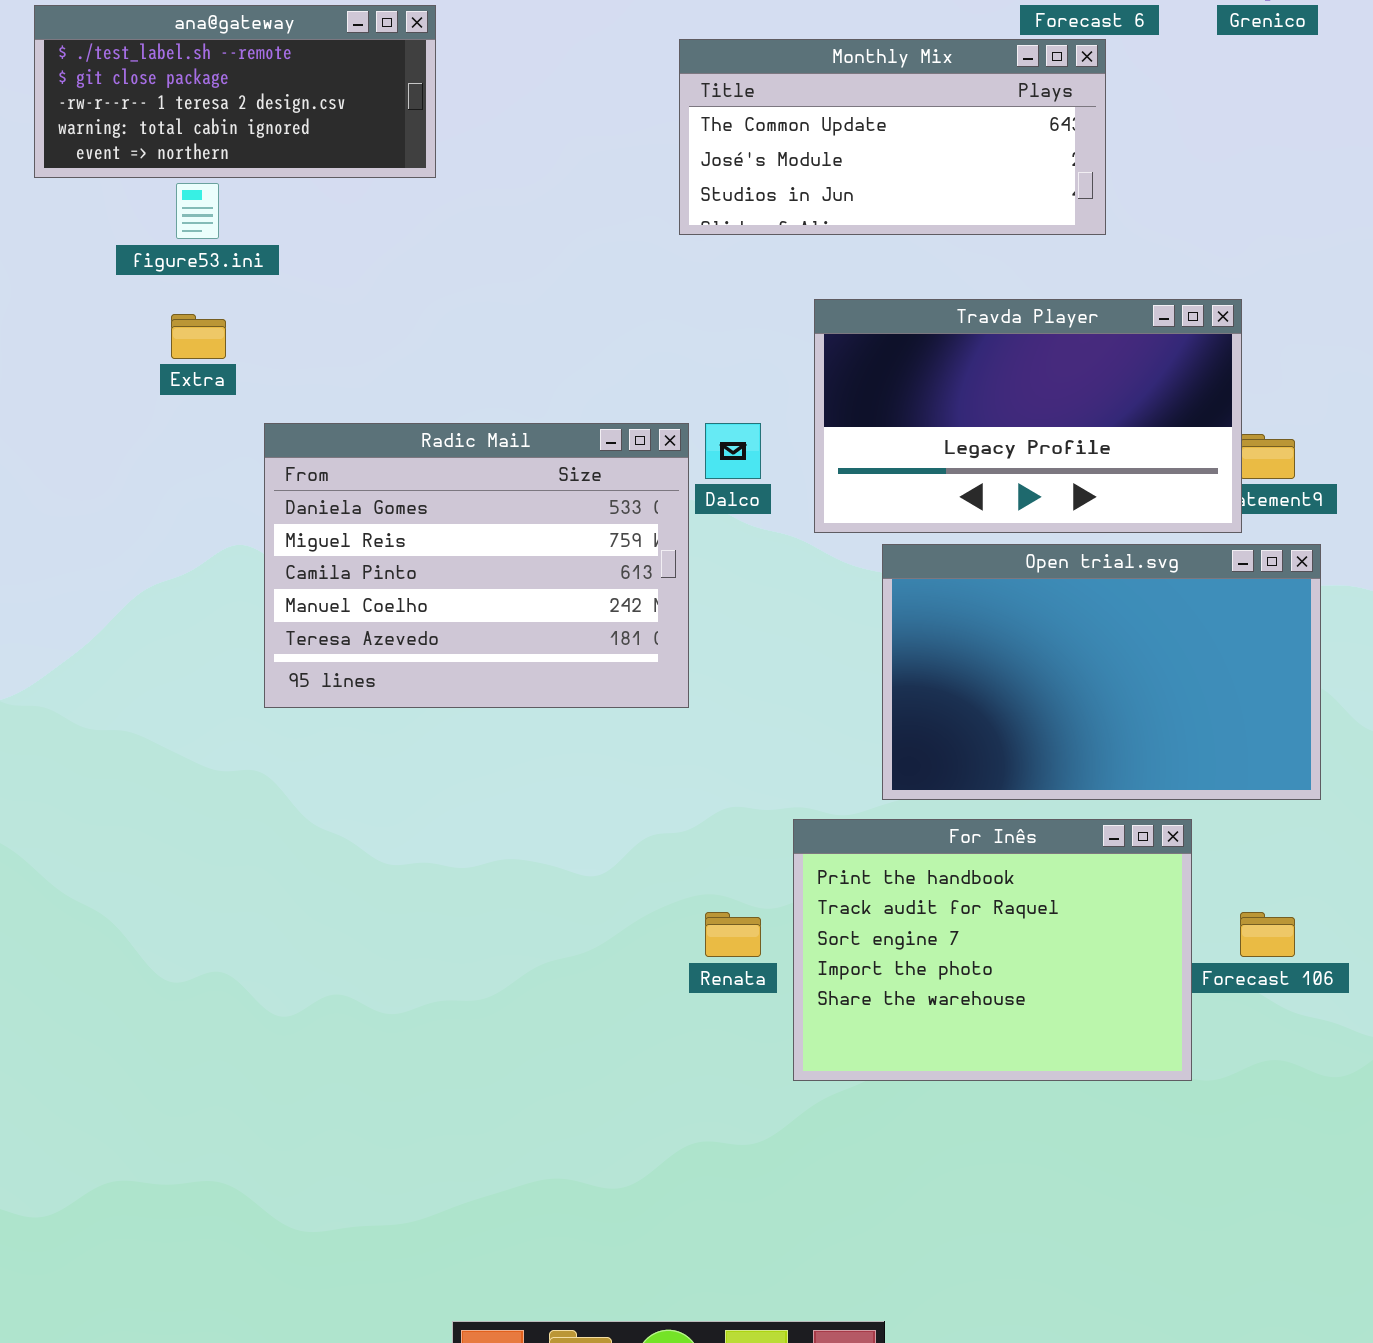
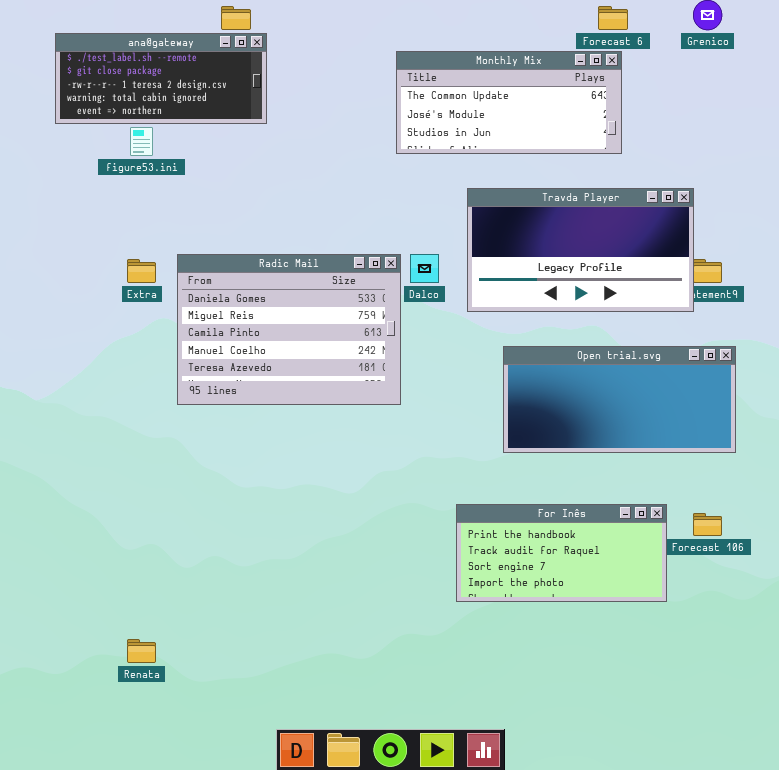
Extra: [171,314,226,359] -> [127,259,156,283], moved
Open trial.svg: [882,544,1321,800] -> [503,346,736,453], resized
For Inês: [793,819,1192,1081] -> [456,504,667,602], resized
Renata: [705,912,761,957] -> [127,639,156,663], moved

